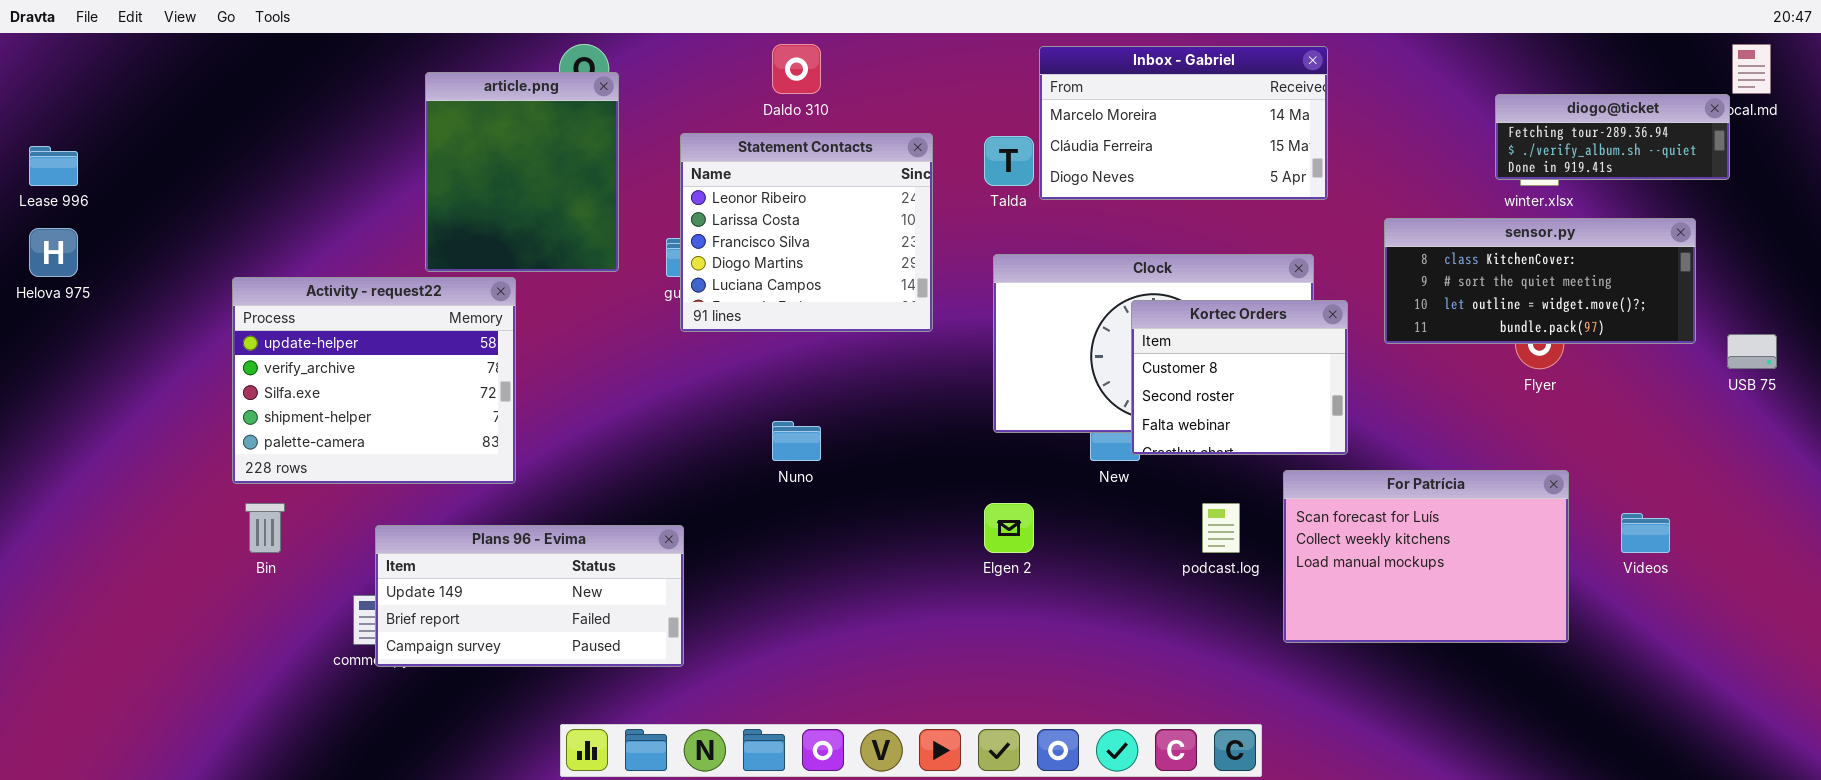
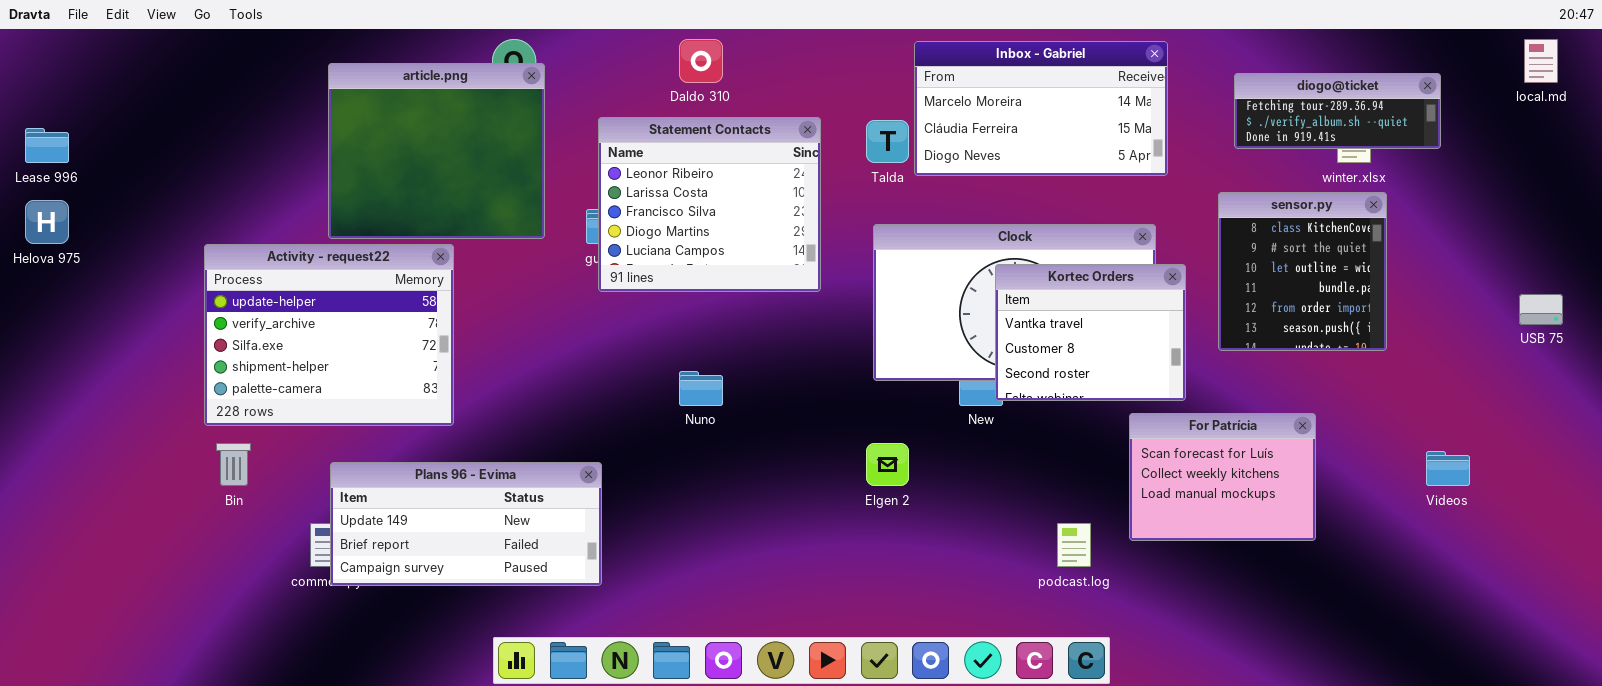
article.png: [425,72,619,272] -> [328,63,545,239], resized
diogo@ticket: [1495,94,1730,180] -> [1234,73,1441,149], moved
sensor.py: [1384,218,1696,344] -> [1218,192,1387,351], resized
Kortec Orders: [1131,300,1348,455] -> [995,264,1186,401], scrolled up 1 row
For Patrícia: [1283,470,1569,643] -> [1129,413,1316,541], resized
podcast.log: [1202,503,1240,553] -> [1057,523,1091,567], moved

